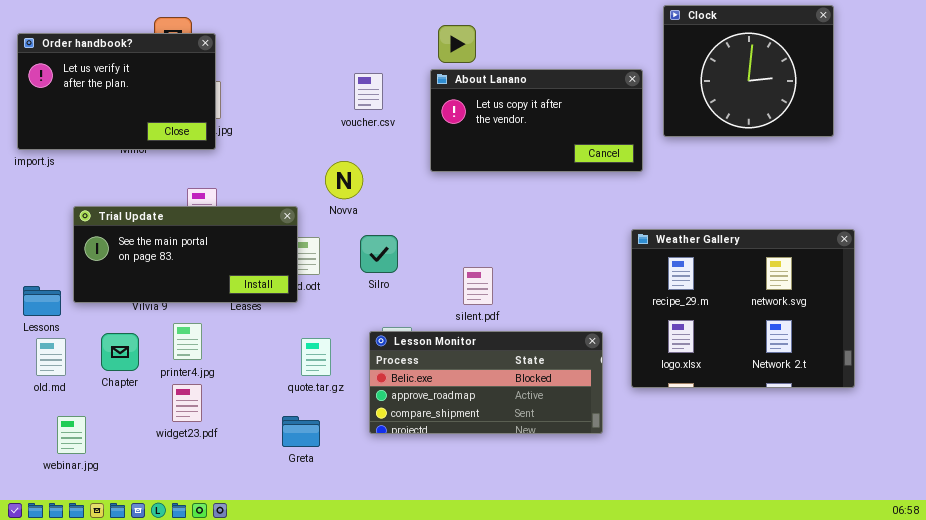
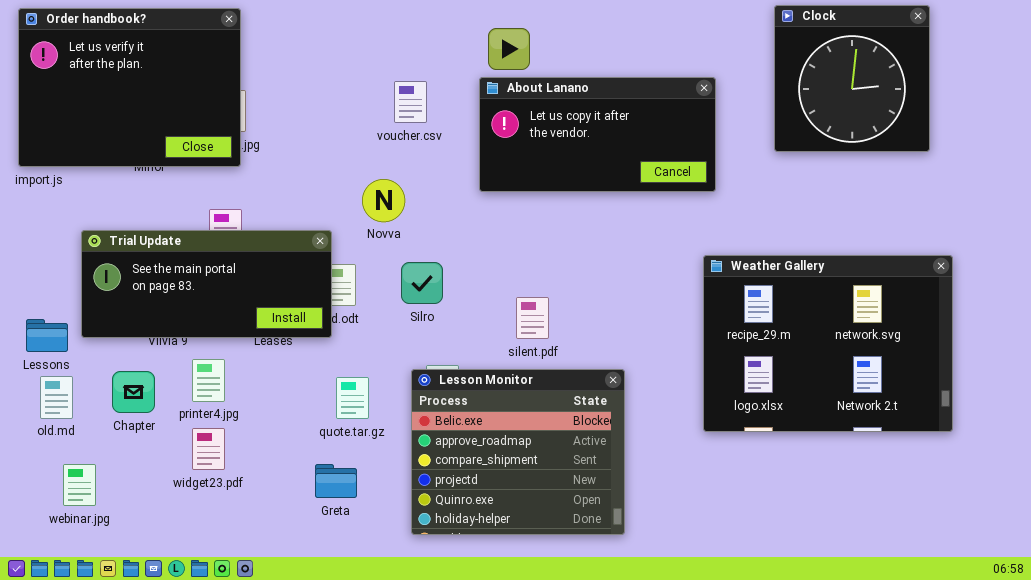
Clock: [663,5,834,137] -> [774,5,930,152], resized
Order handbook?: [17,33,216,150] -> [18,8,241,167], resized
Lesson Monitor: [369,331,603,434] -> [411,369,625,535], resized

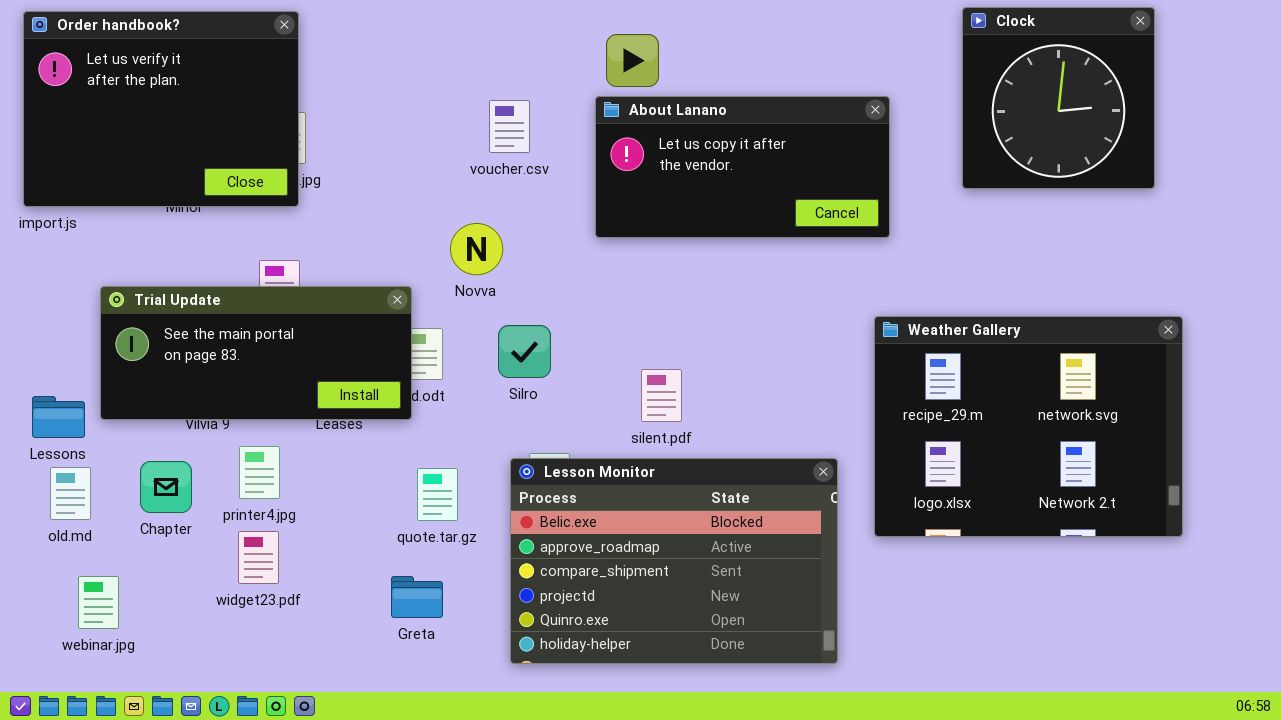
Lesson Monitor: [411,369,625,535] -> [510,458,838,664], resized

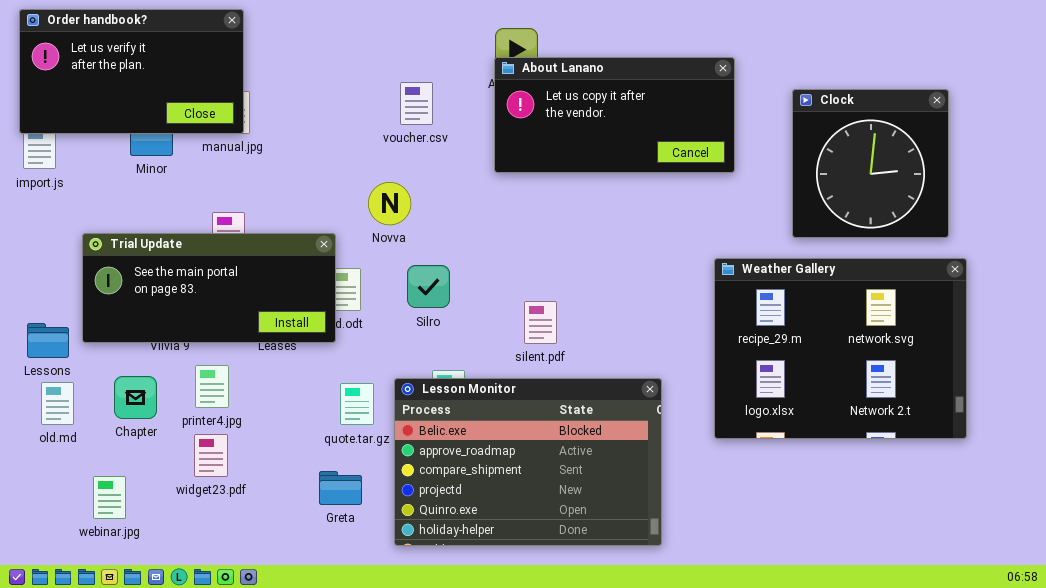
Clock: [962,7,1155,189] -> [792,89,949,238], moved
Order handbook?: [23,11,299,207] -> [19,9,244,134], resized
About Lanano: [595,96,890,238] -> [494,57,735,173], moved
Lesson Monitor: [510,458,838,664] -> [394,378,662,546], moved
webinar.jpg: [78,576,119,629] -> [93,476,126,519], moved

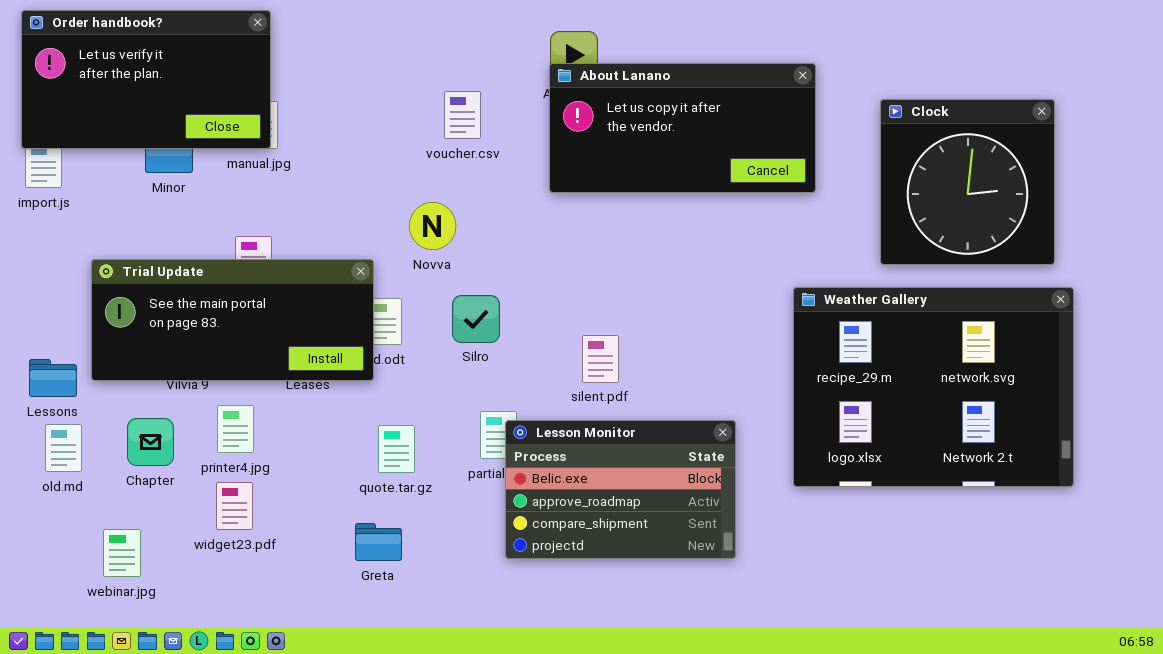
Lesson Monitor: [394,378,662,546] -> [505,420,736,559], resized

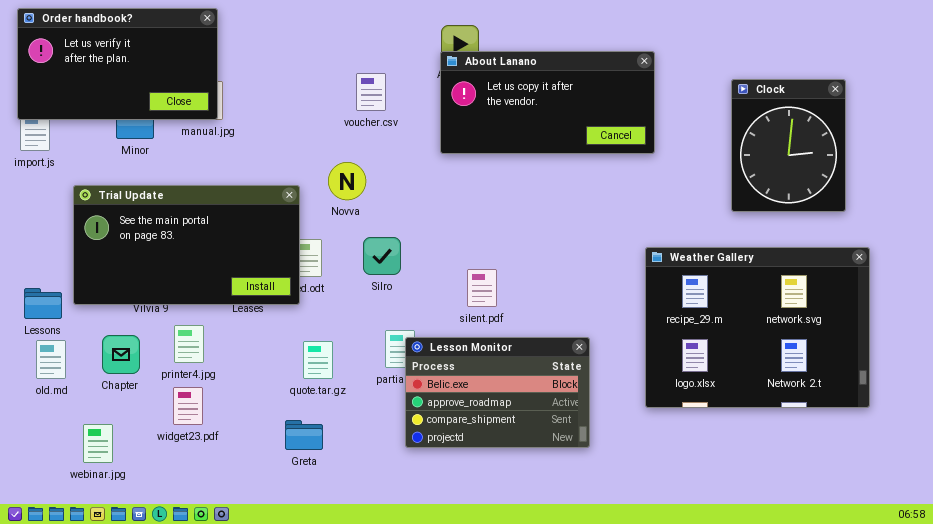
Clock: [880,99,1055,265] -> [731,79,846,212], resized
Trial Update: [91,259,374,381] -> [73,185,300,305], resized
Weather Gallery: [793,287,1074,487] -> [645,247,870,408], moved

